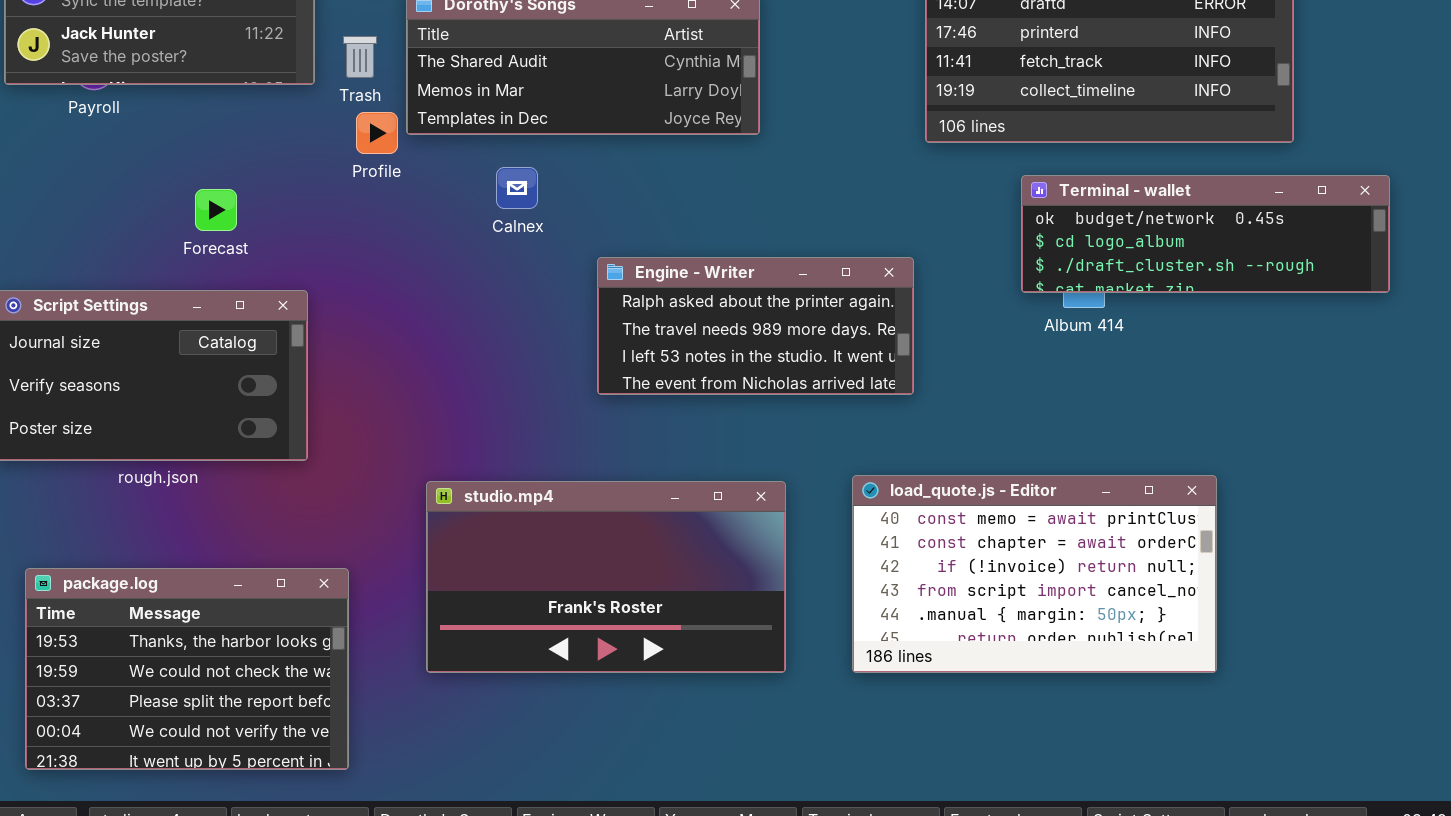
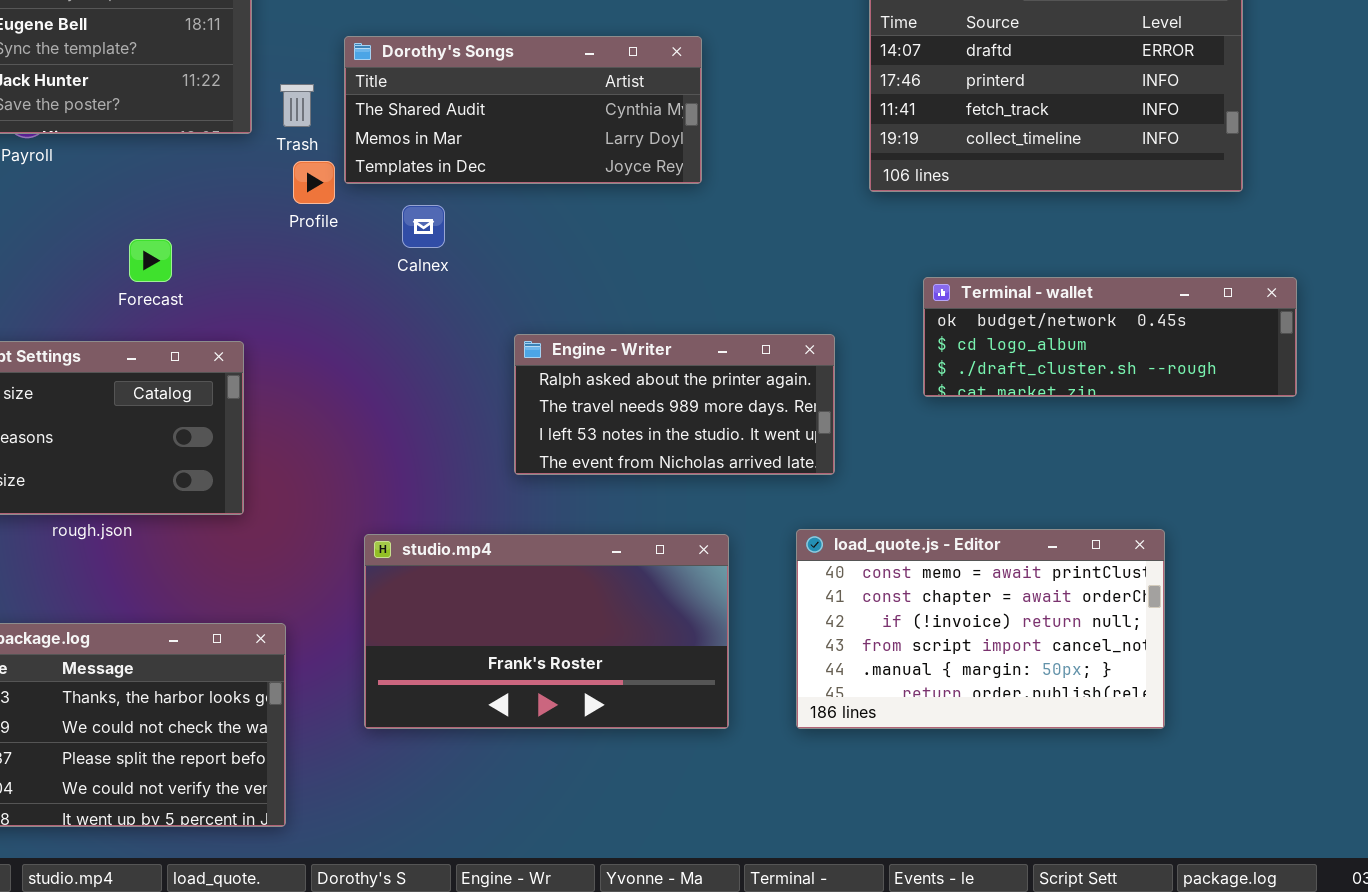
Calnex: [496,167,538,209] -> [402,205,445,248], moved
Terminal - wallet: [1021,175,1390,293] -> [923,277,1297,397], moved
Engine - Writer: [597,257,914,395] -> [514,334,835,475], moved

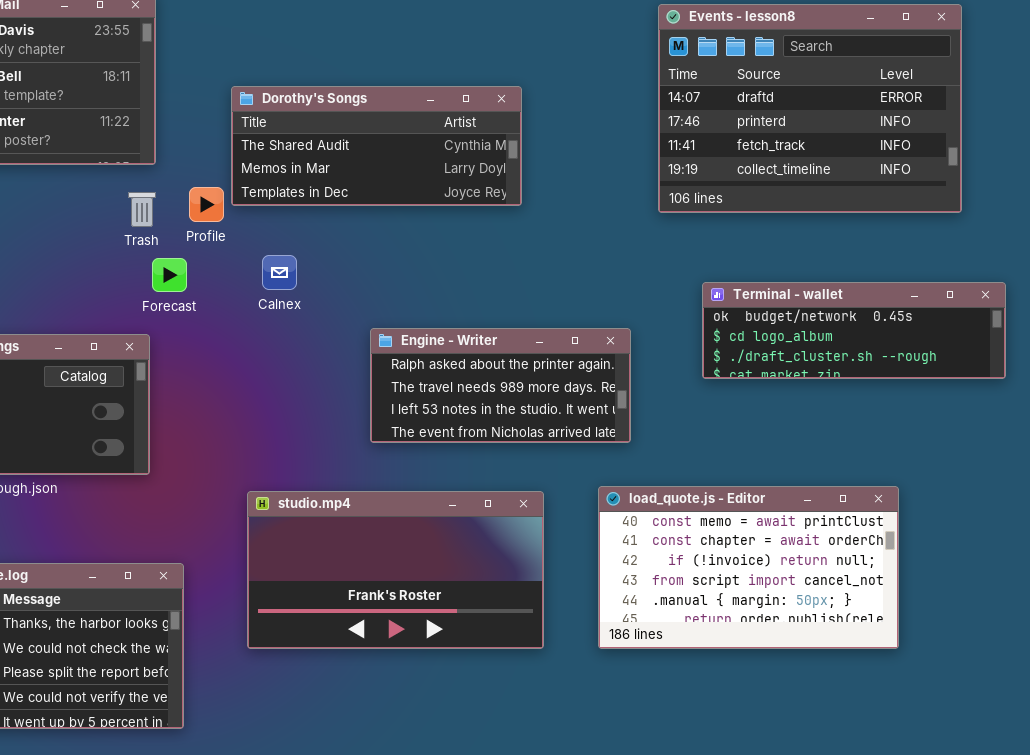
Trash: [280,84,314,127] -> [128,192,156,227], moved
Calnex: [402,205,445,248] -> [262,255,297,290], moved
Forecast: [129,239,172,282] -> [152,258,187,292], moved

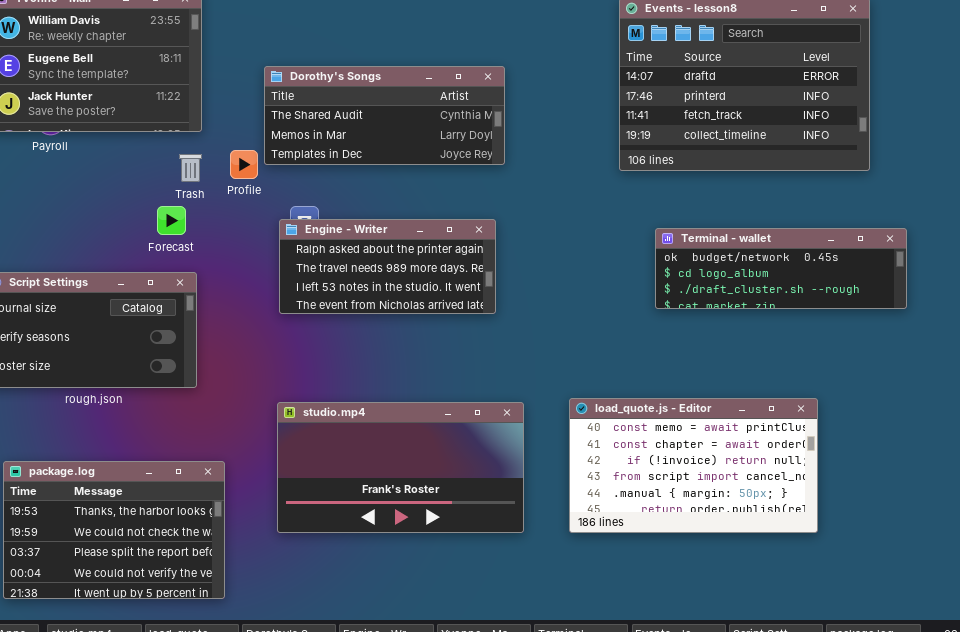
Forecast: [152,258,187,292] -> [157,206,186,235], moved
Engine - Writer: [370,328,631,443] -> [279,219,496,314], moved

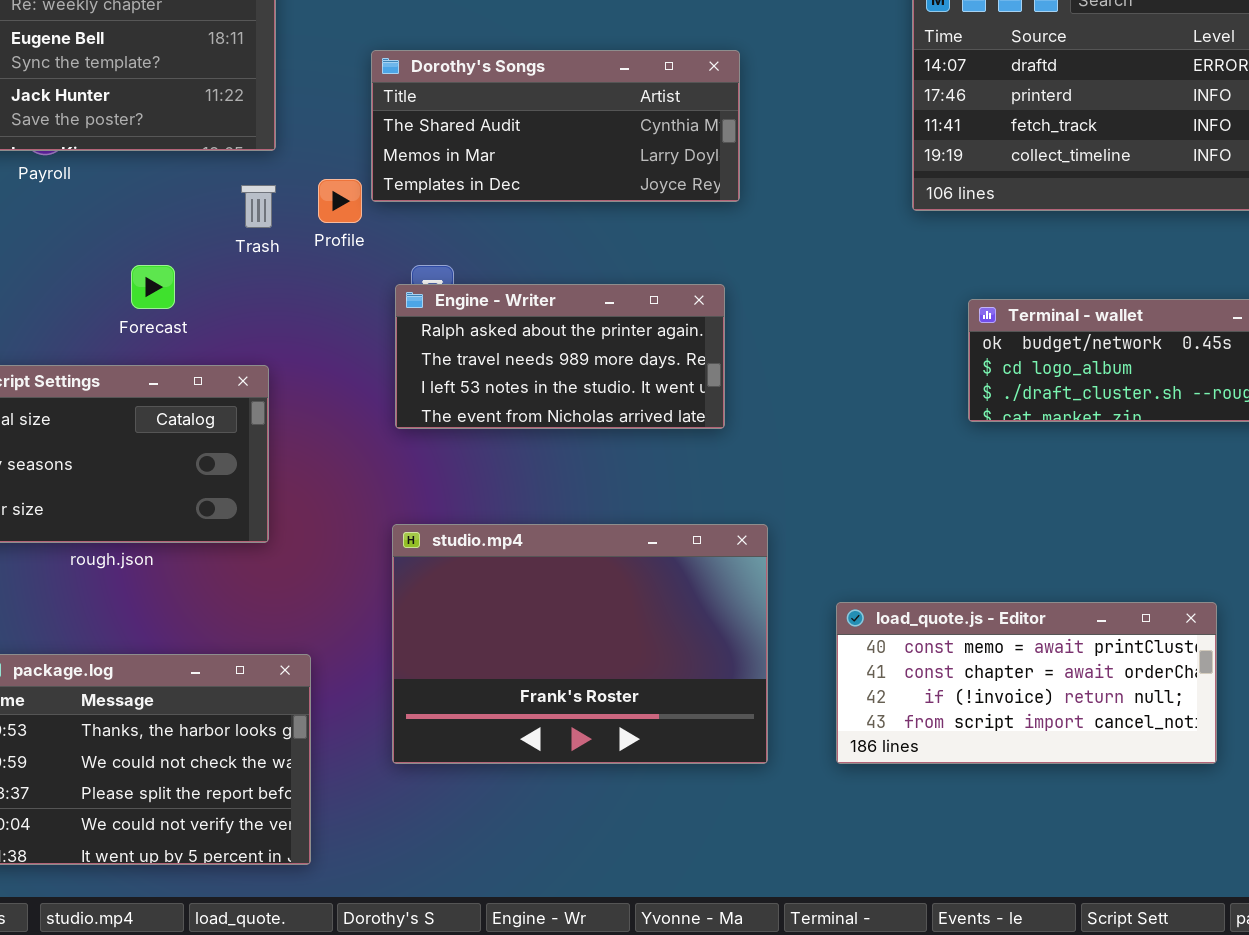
Forecast: [157,206,186,235] -> [131,265,175,309], moved
load_quote.js - Editor: [569,398,818,533] -> [836,602,1217,764], resized
studio.mp4: [277,402,524,533] -> [392,524,768,764], resized

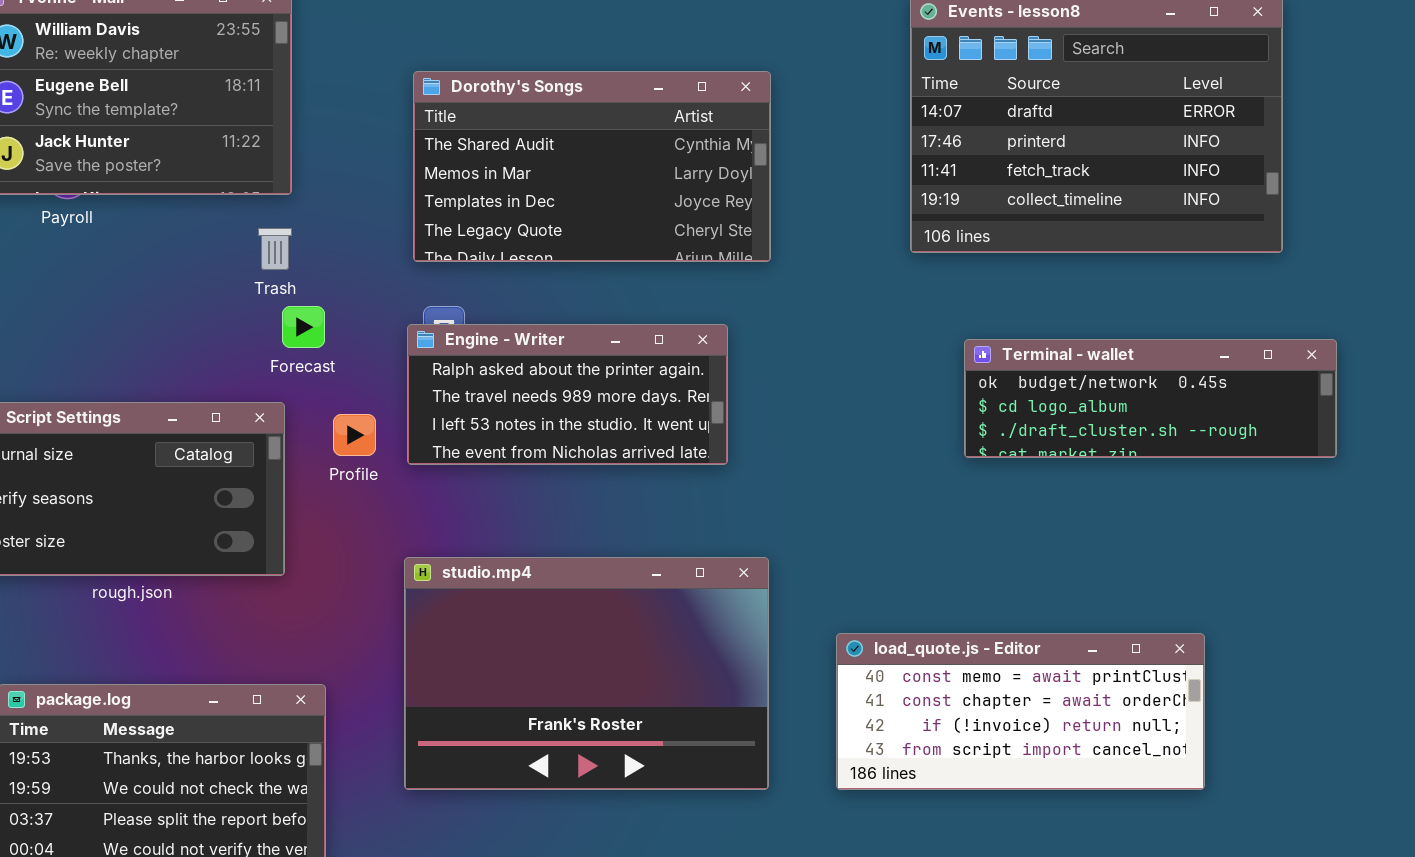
Dorothy's Songs: [371,50,740,202] -> [413,71,771,262], moved, resized
Profile: [318,179,362,223] -> [333,414,376,456], moved
Forecast: [131,265,175,309] -> [282,306,325,348], moved

